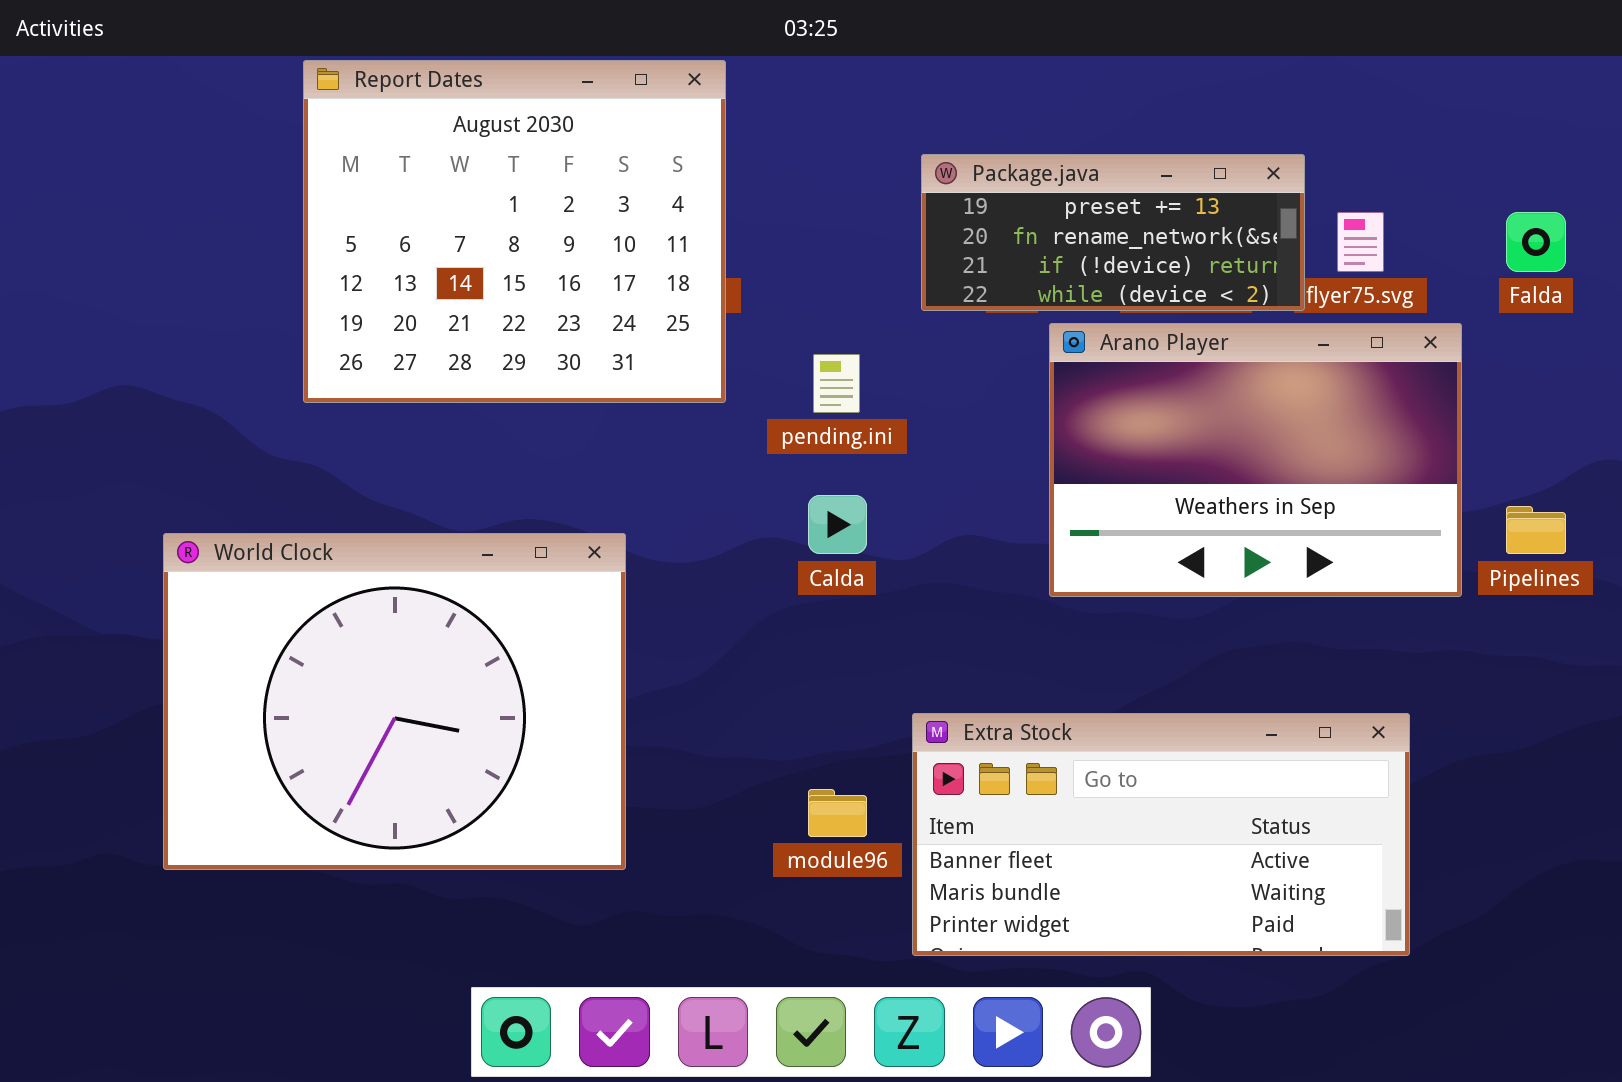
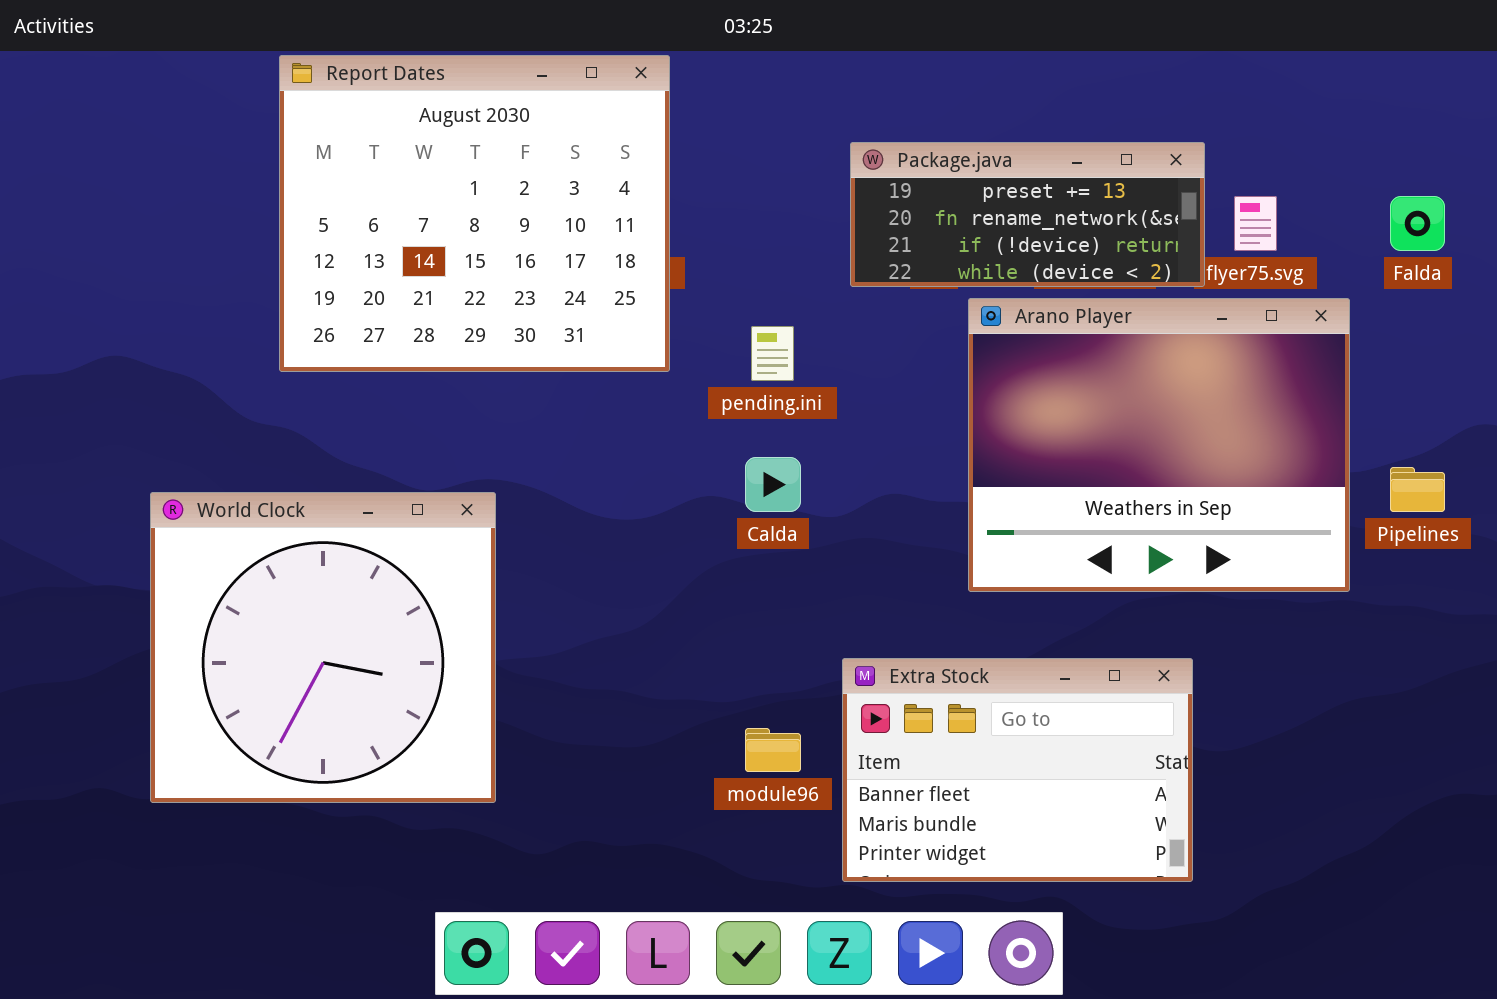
Arano Player: [1049,323,1462,597] -> [968,298,1350,592], resized
World Clock: [163,533,626,870] -> [150,492,496,803], resized
Extra Stock: [912,713,1410,956] -> [842,658,1193,882], resized

